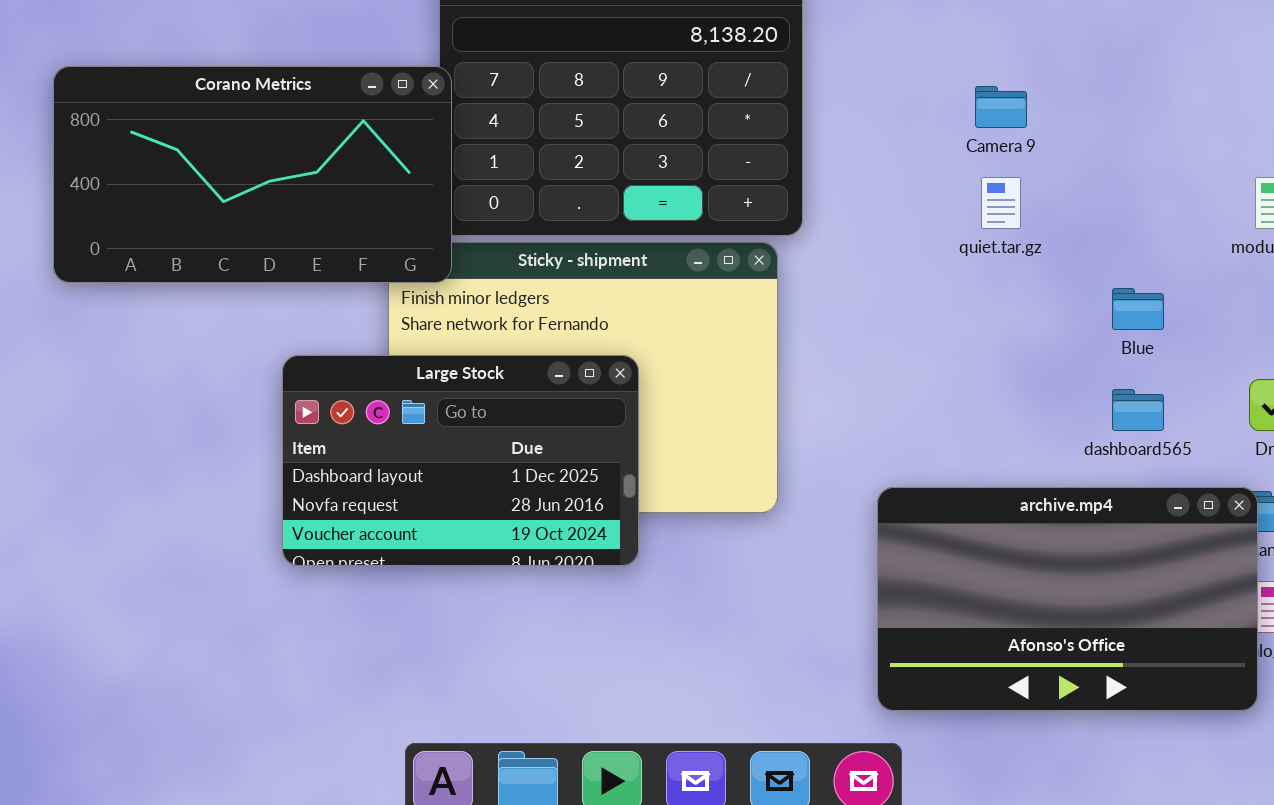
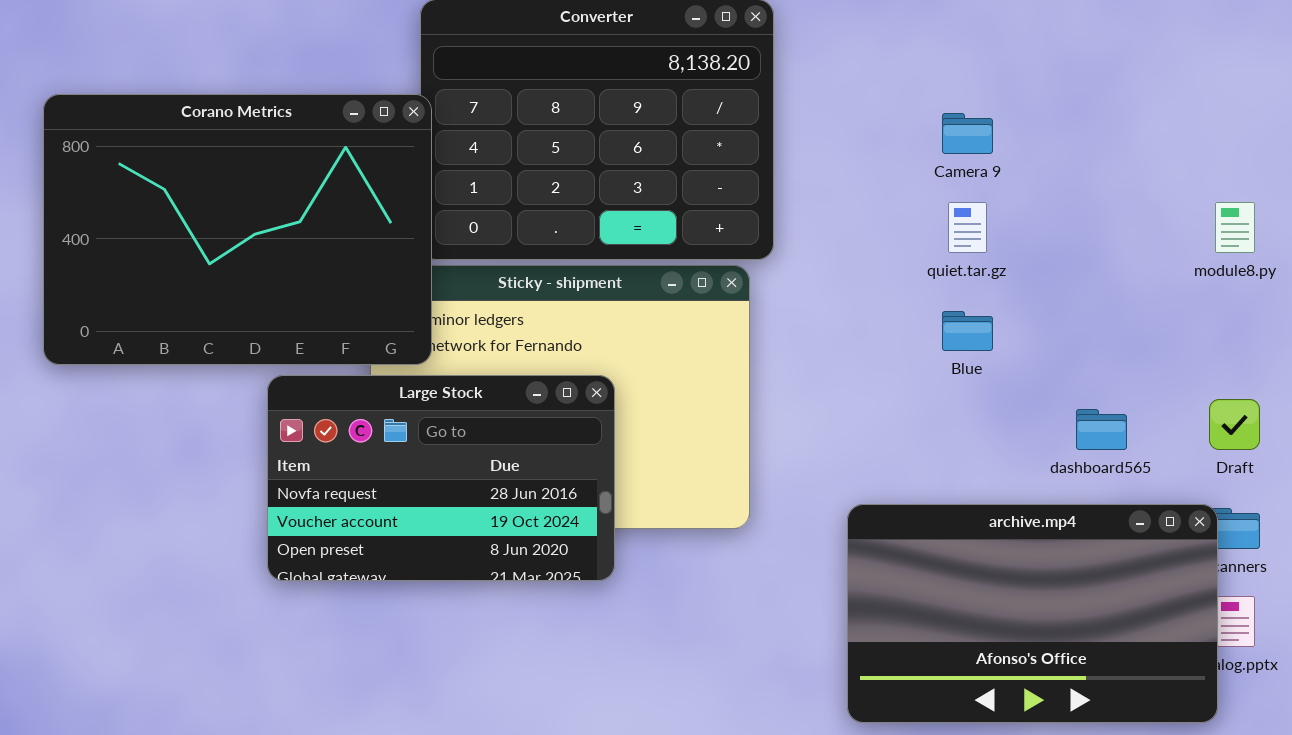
Corano Metrics: [53,66,452,283] -> [43,94,432,365], resized
Blue: [1112,288,1164,330] -> [942,311,993,351], moved
Large Stock: [282,355,639,566] -> [267,375,615,581], scrolled down 1 row

